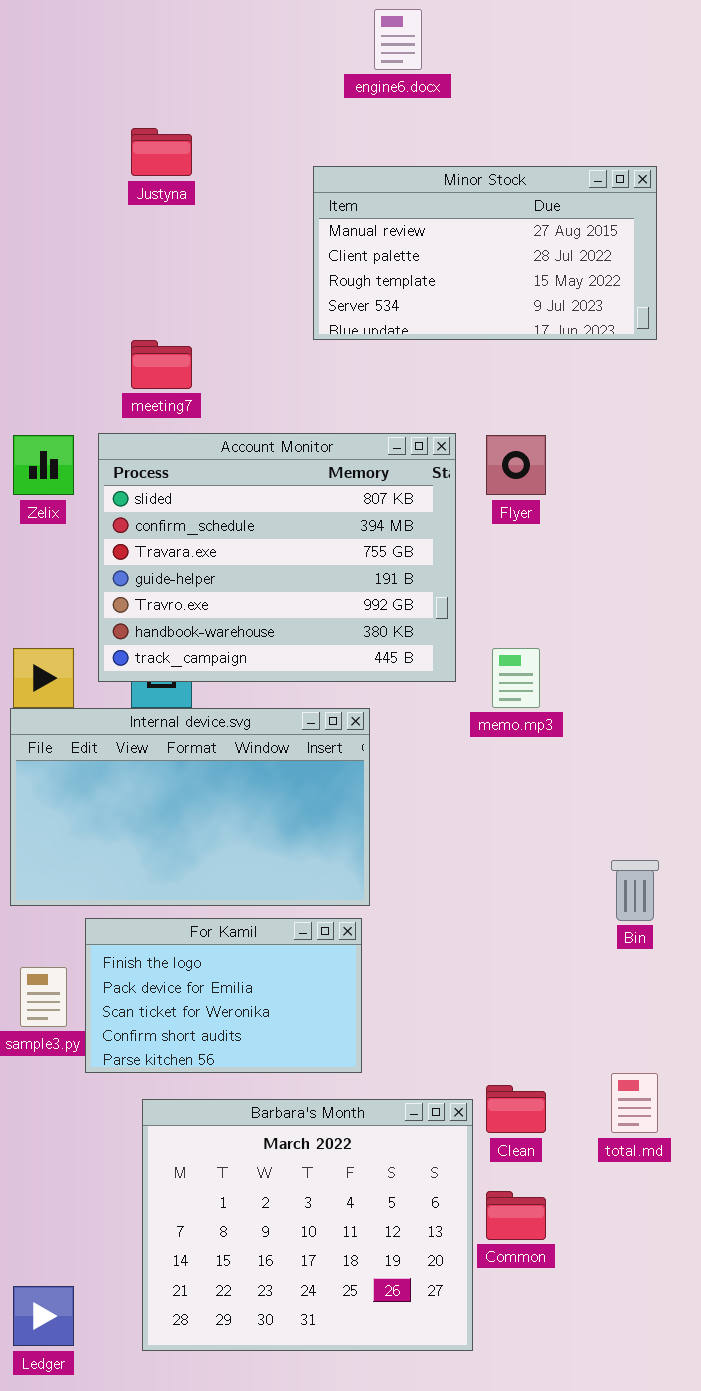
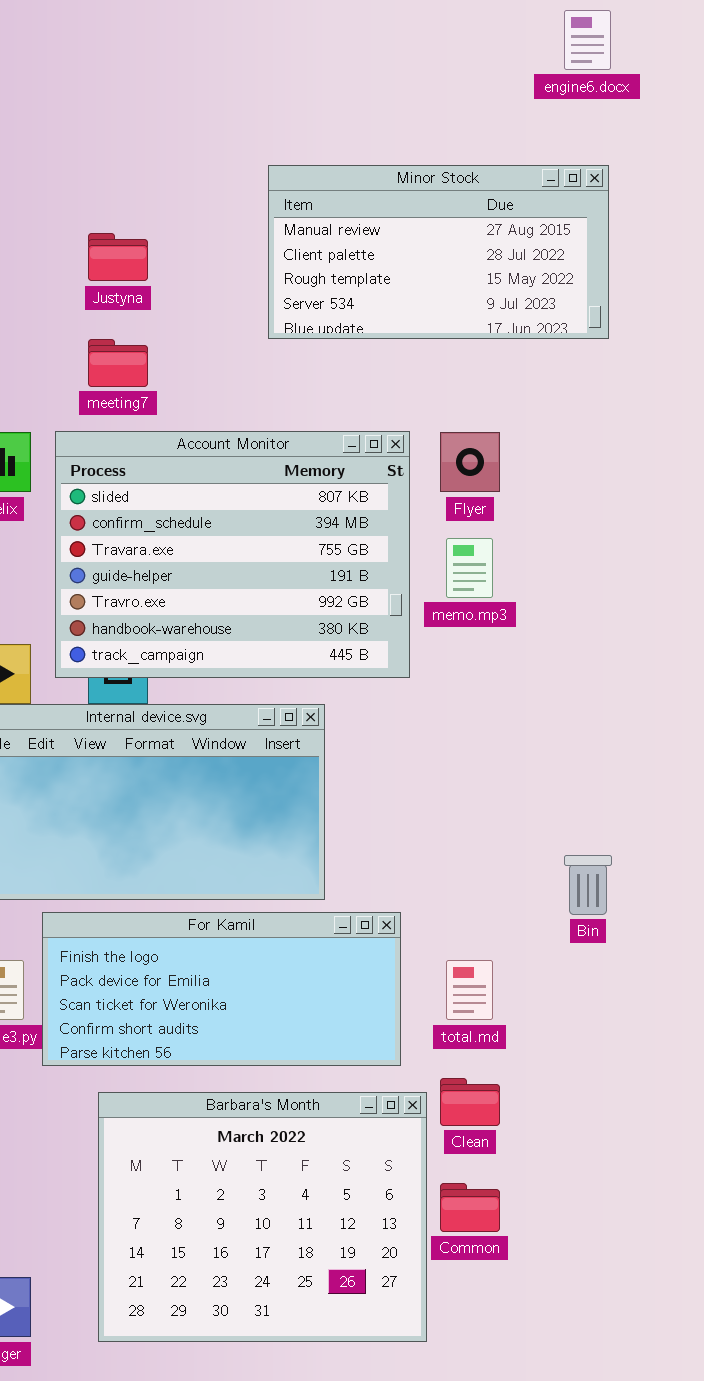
engine6.docx: [374,9,422,70] -> [564,10,611,70], moved
Justyna: [131,128,192,176] -> [88,233,148,281], moved
memo.mp3: [492,648,540,708] -> [446,538,493,598], moved
For Kamil: [85,918,362,1073] -> [42,912,401,1066], resized
total.md: [611,1073,658,1133] -> [446,960,493,1020], moved

